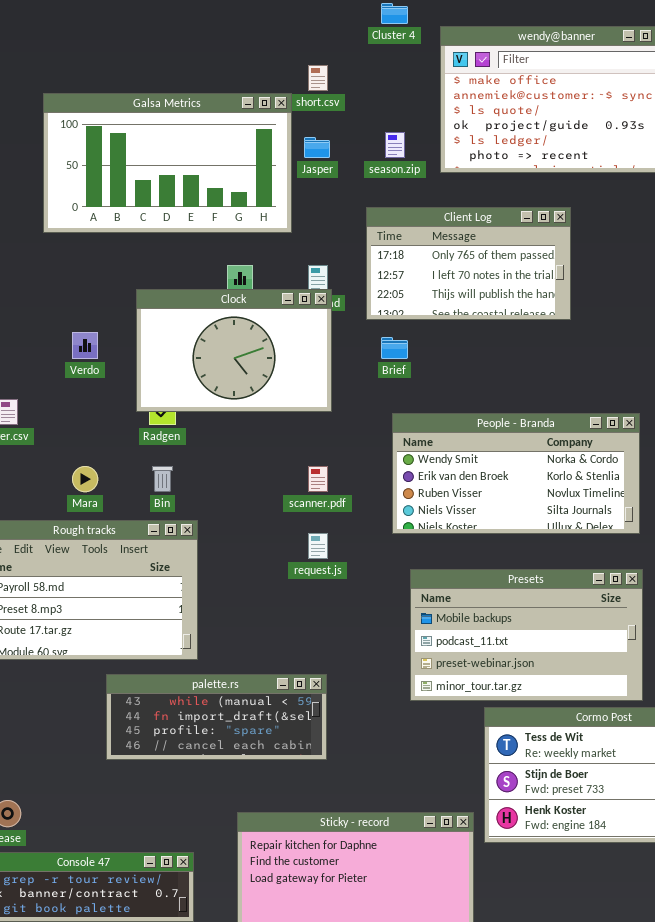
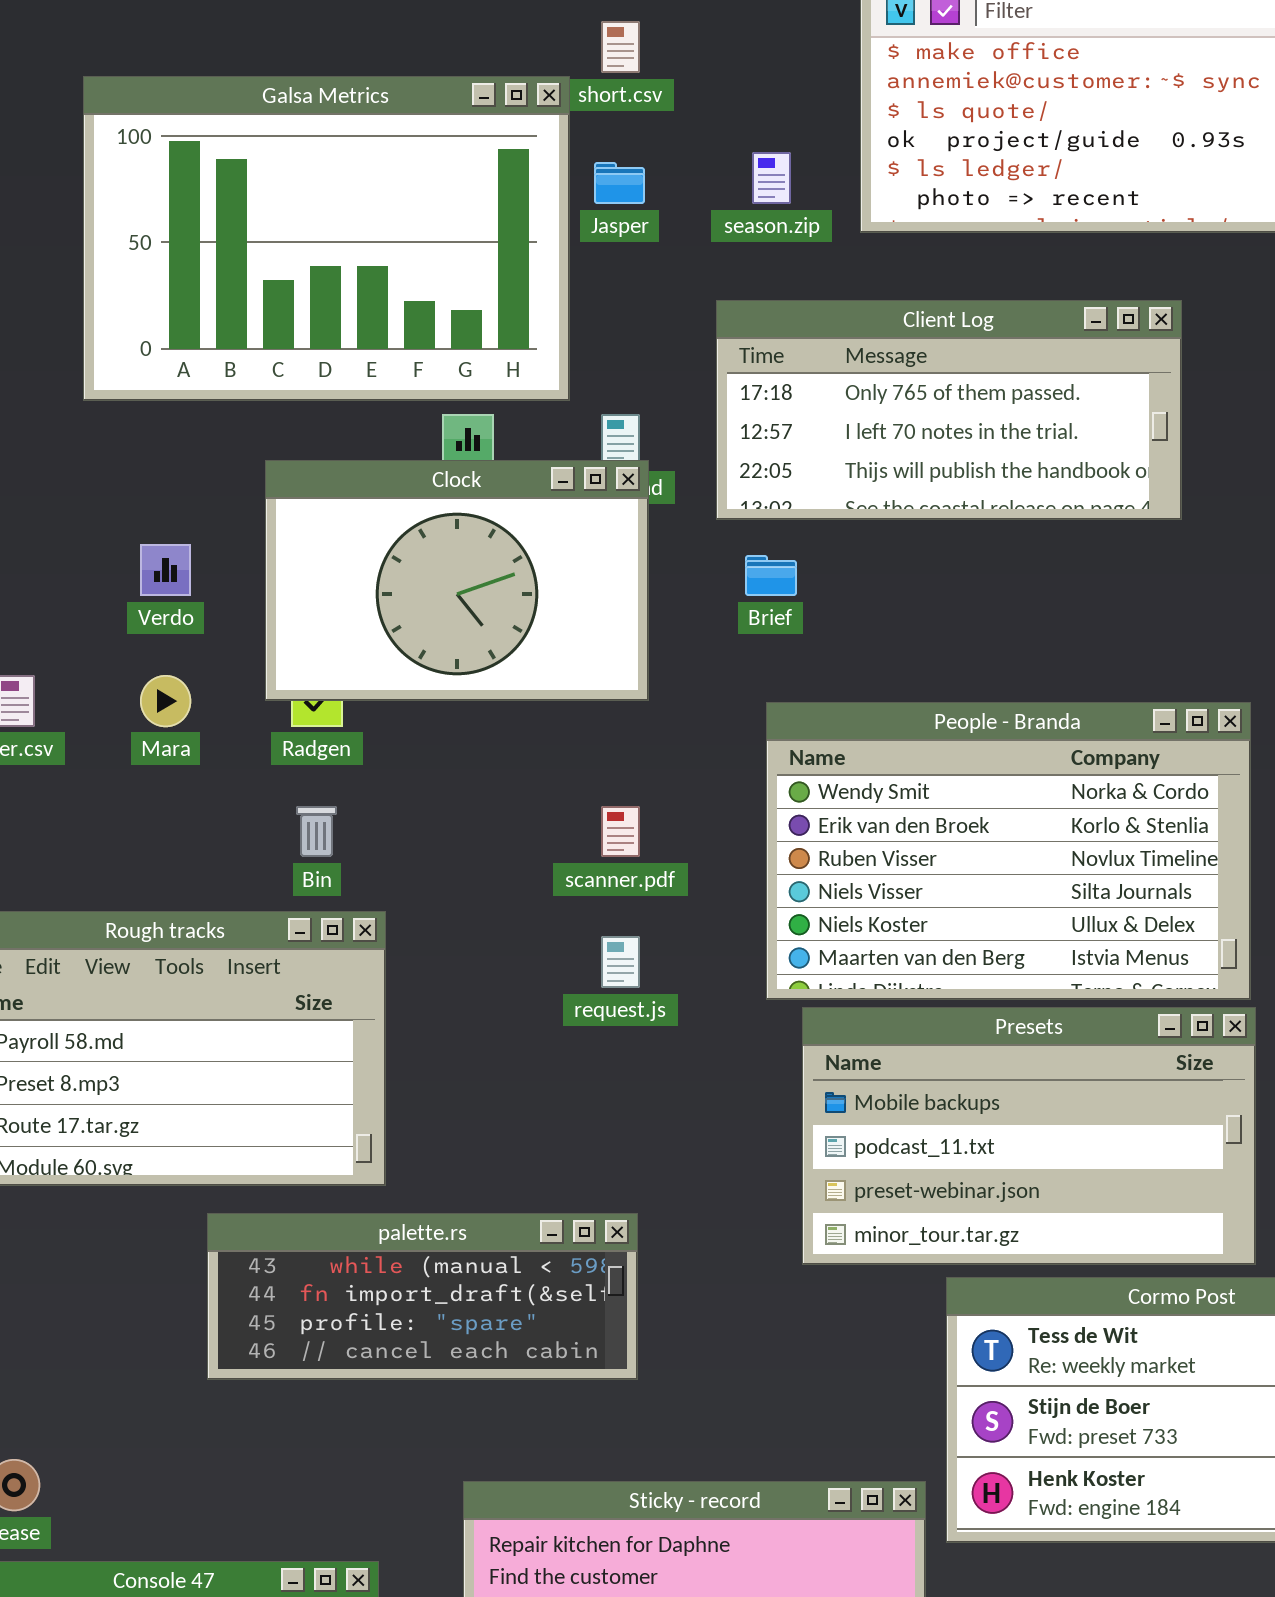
Galsa Metrics: [43,93,292,233] -> [83,76,570,401], resized
Client Log: [366,207,571,320] -> [716,300,1182,520], resized
People - Branda: [392,413,640,534] -> [766,702,1251,1000], resized
Mara: [72,466,98,492] -> [140,675,191,727], moved

